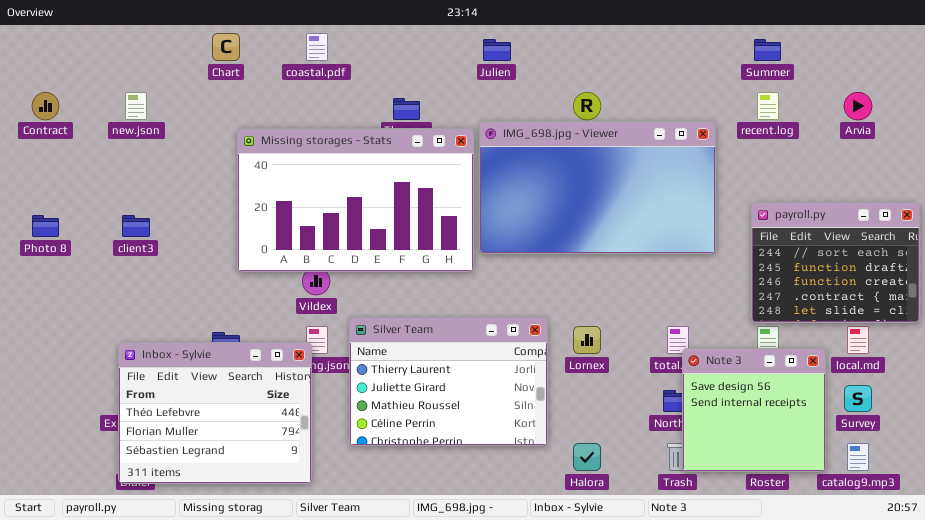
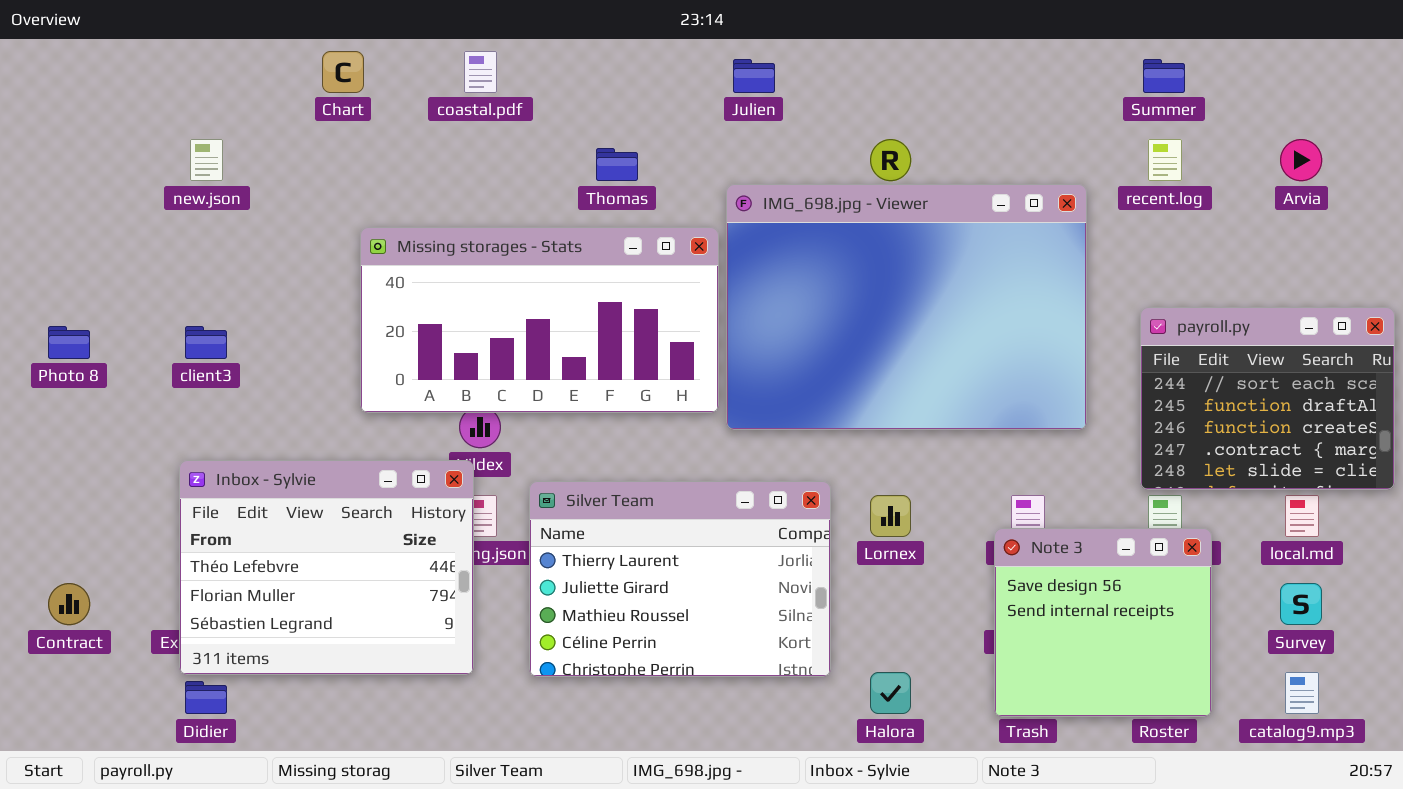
Contract: [32,92,59,120] -> [48,583,90,625], moved
IMG_698.jpg - Viewer: [479,121,716,254] -> [726,184,1087,430], resized
Missing storages - Stats: [237,128,474,272] -> [360,227,719,413], resized
Inbox - Sylvie: [118,342,312,484] -> [179,460,474,675], moved
Note 3: [682,348,826,472] -> [994,528,1212,717], moved

